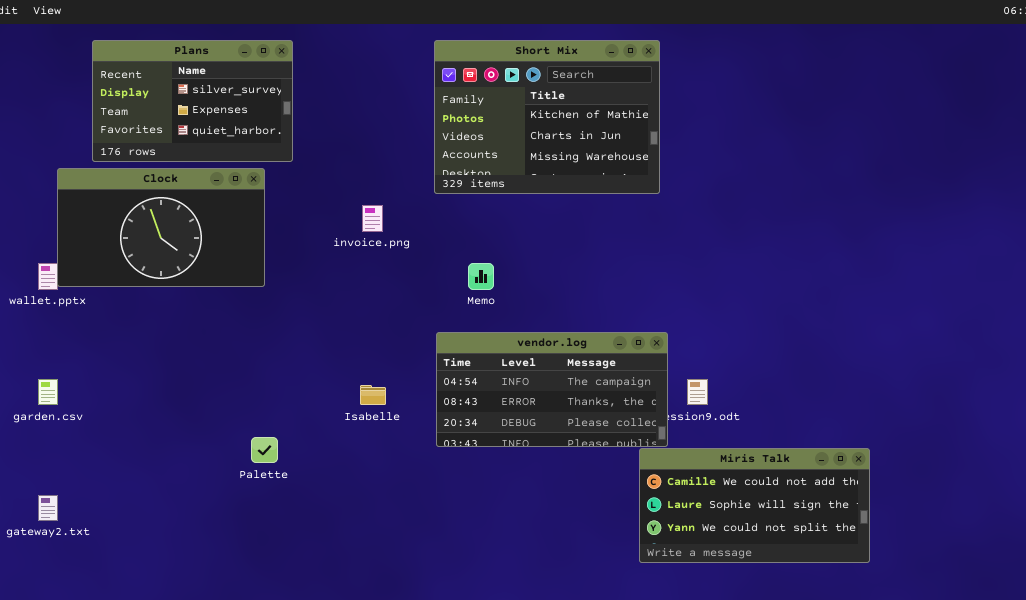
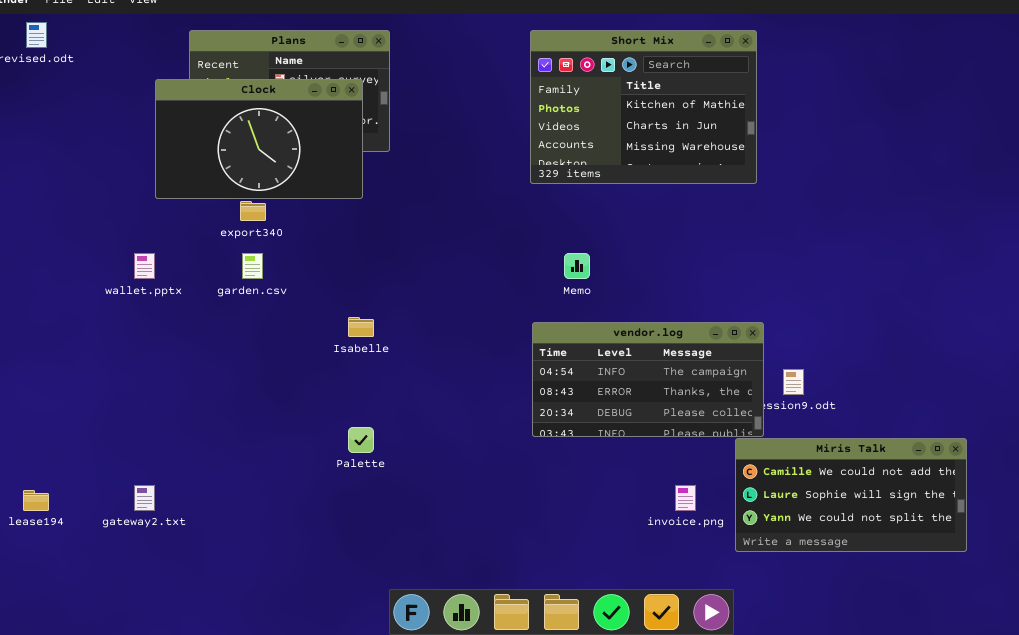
Clock: [57,168,265,287] -> [155,79,363,199], moved
invoice.png: [362,205,383,232] -> [675,485,696,511], moved
garden.csv: [38,379,58,405] -> [242,253,263,279], moved
Isabelle: [360,385,386,405] -> [348,317,374,337], moved

